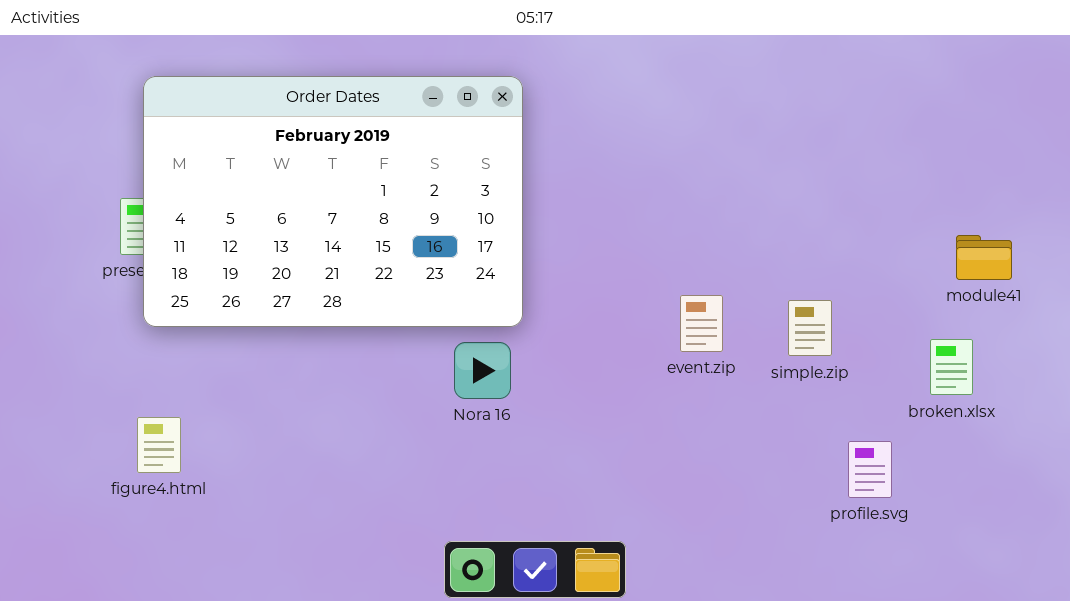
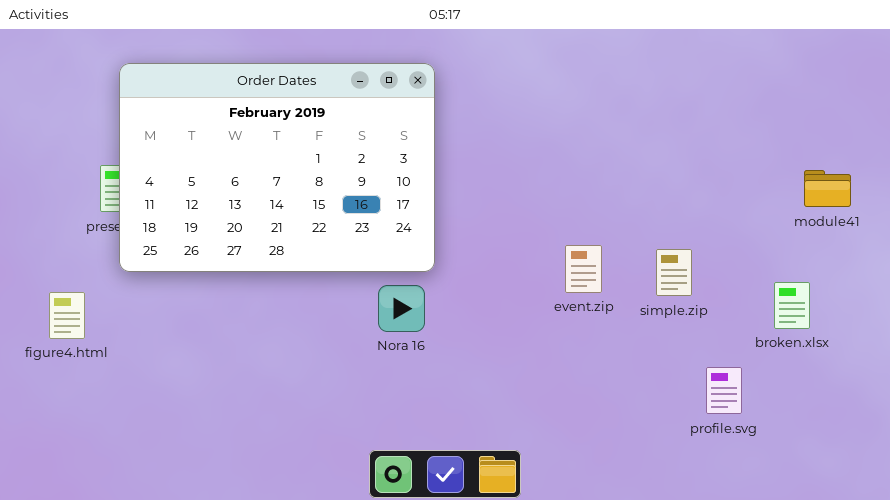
module41: [956,235,1012,280] -> [804,170,851,207], moved
figure4.html: [137,417,181,473] -> [49,292,85,339], moved

